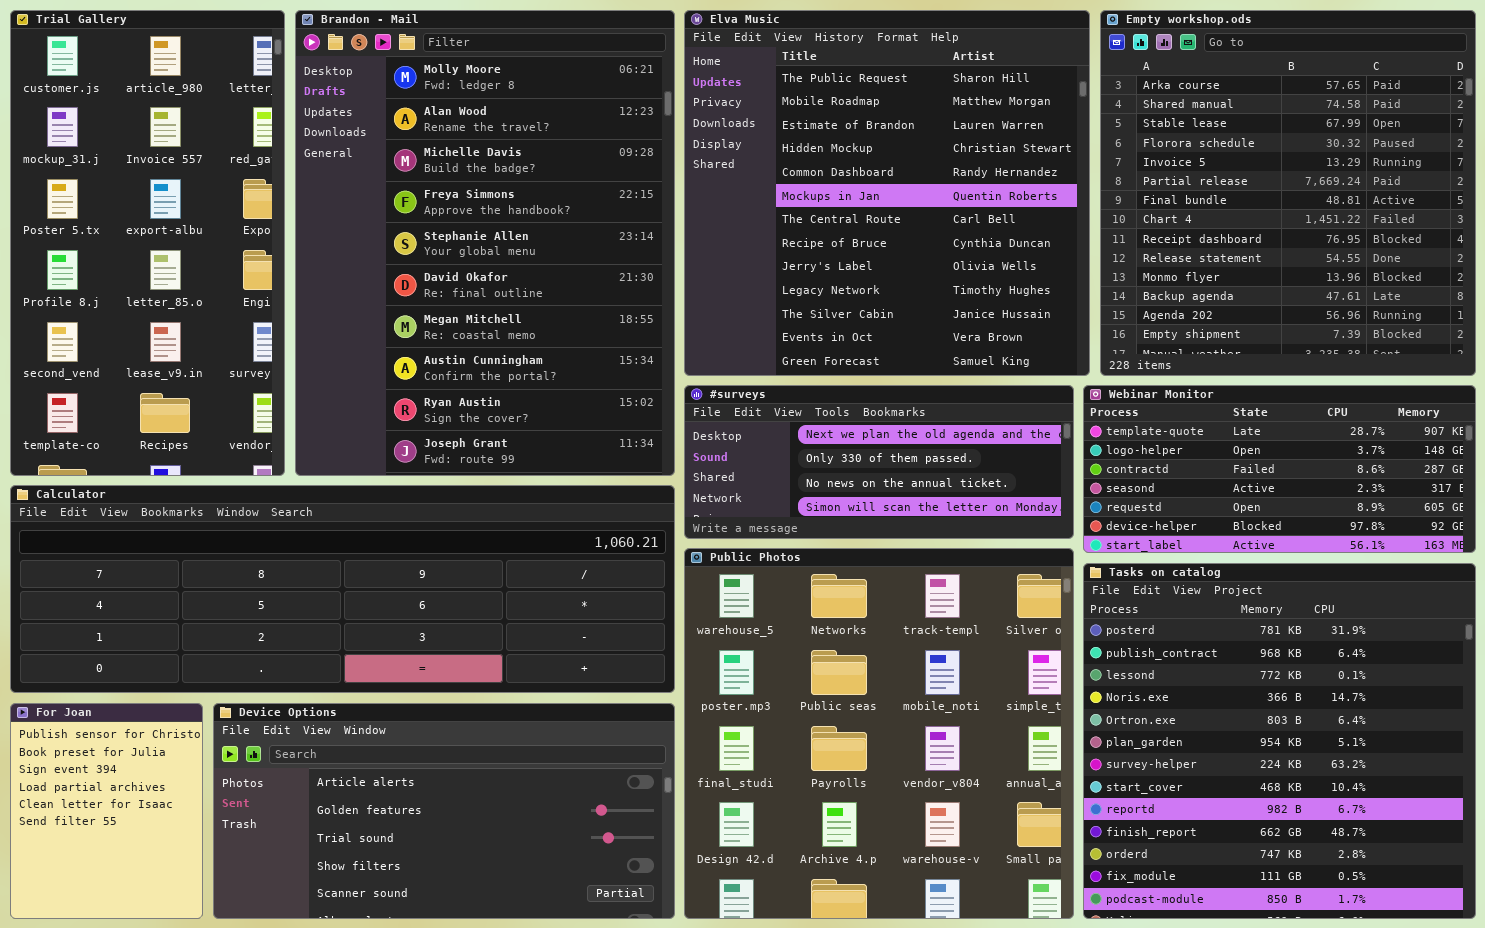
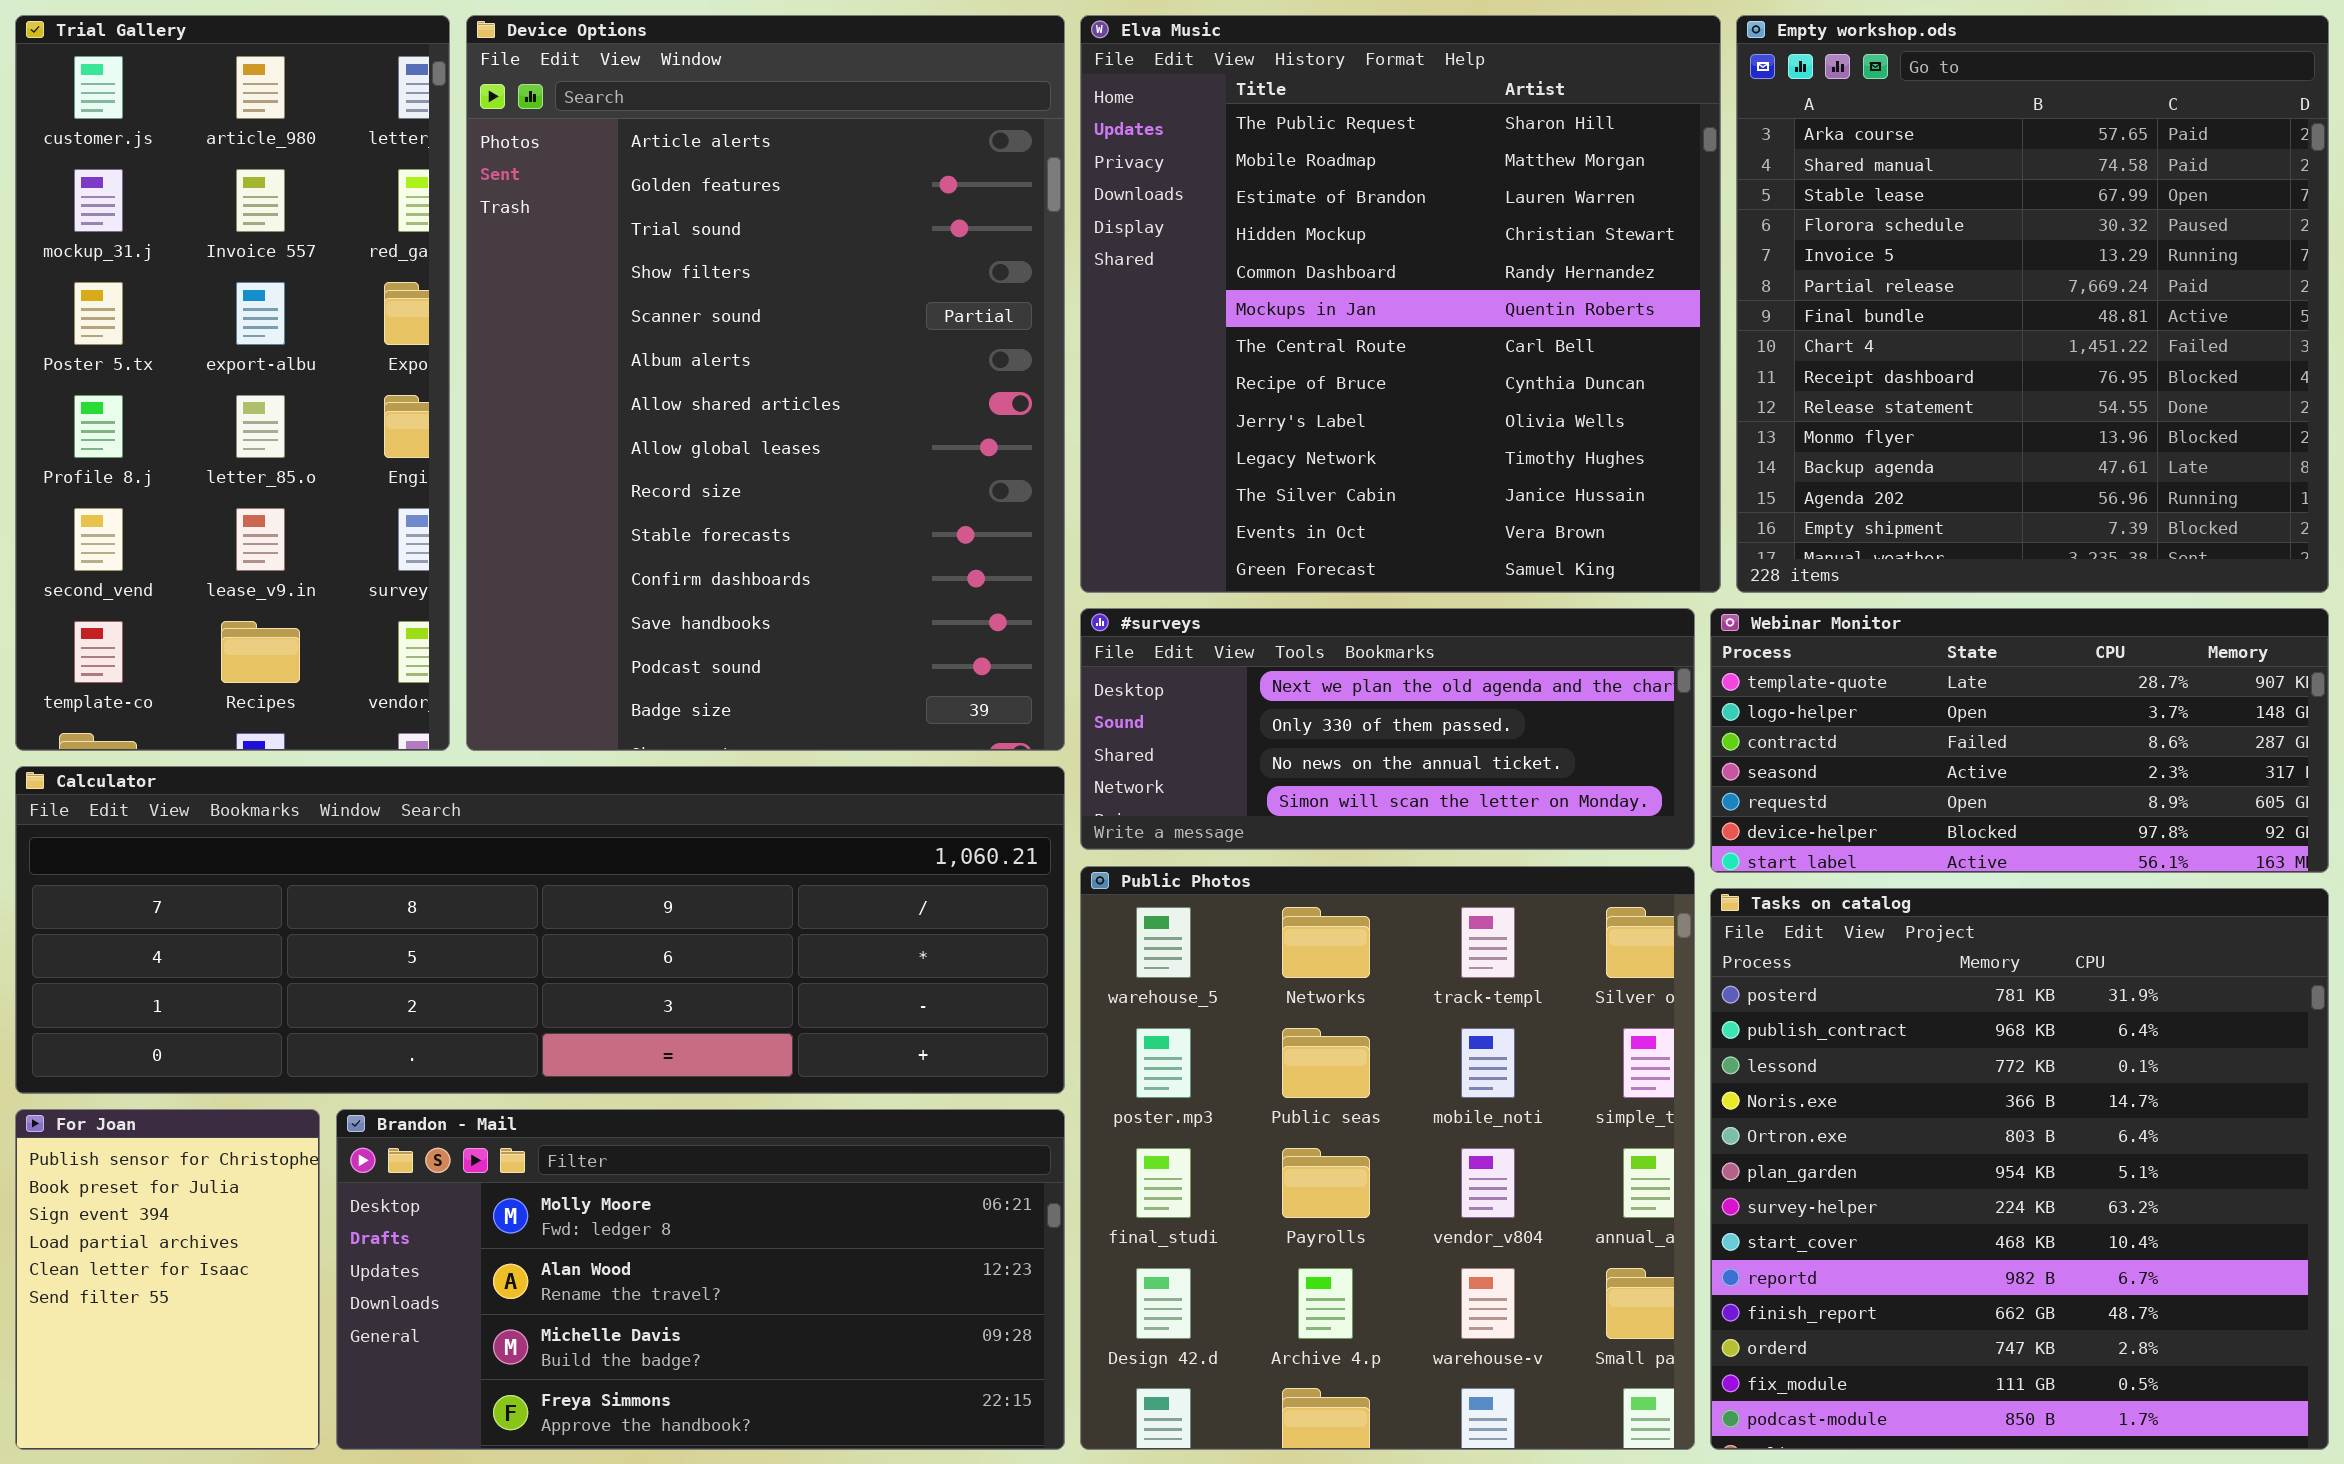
Brandon - Mail: [295,10,675,476] -> [336,1109,1065,1450], moved, resized
Device Options: [213,703,675,919] -> [466,15,1065,751], moved, resized

